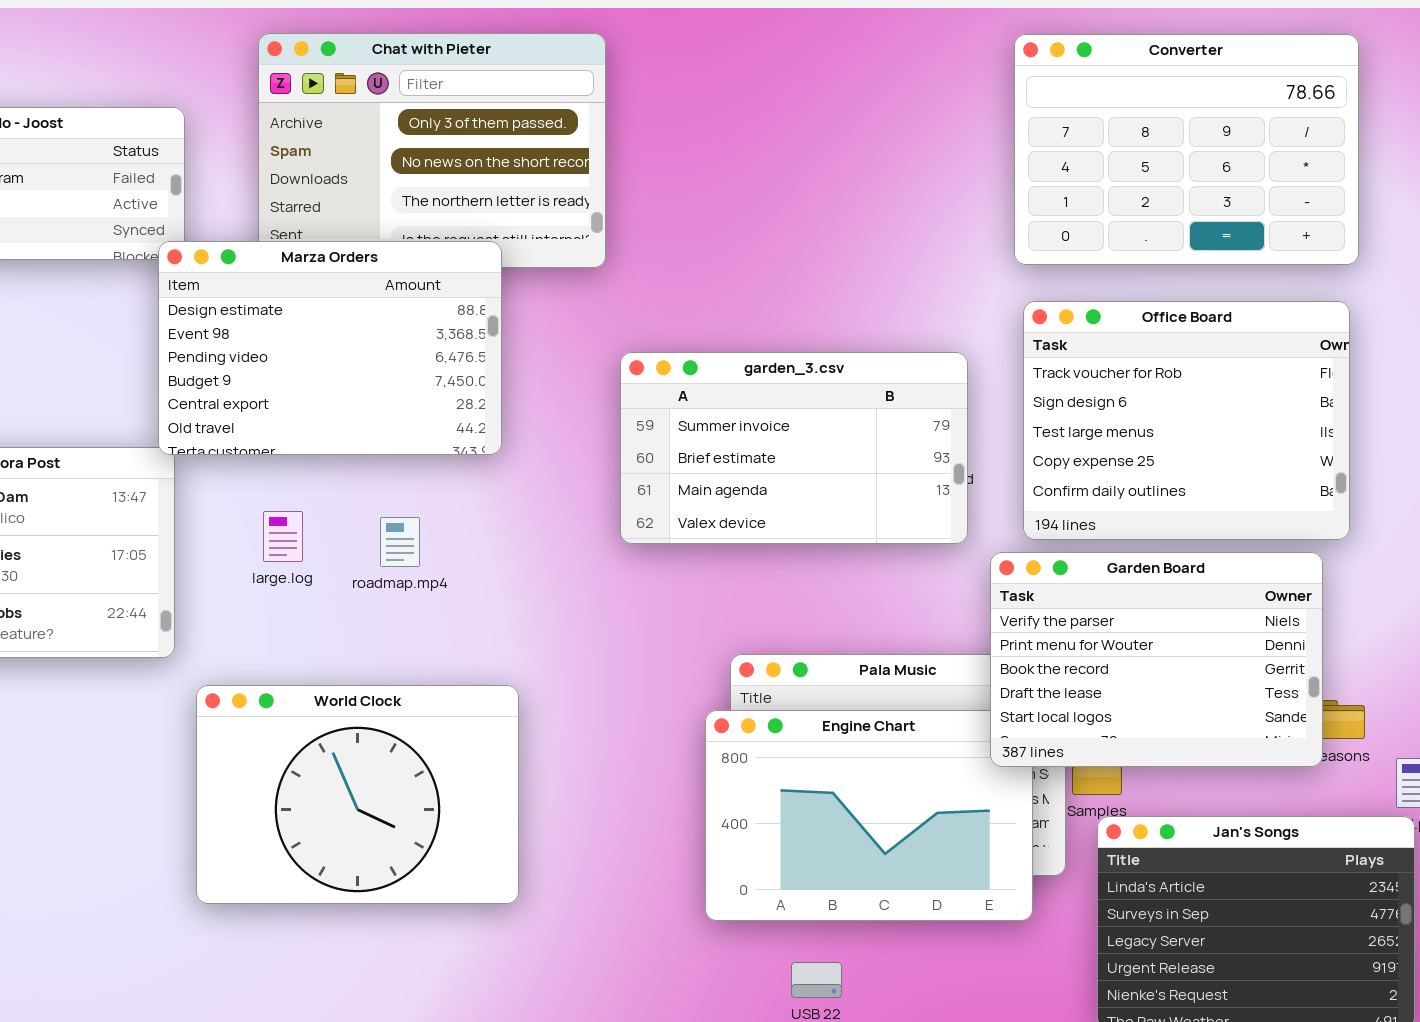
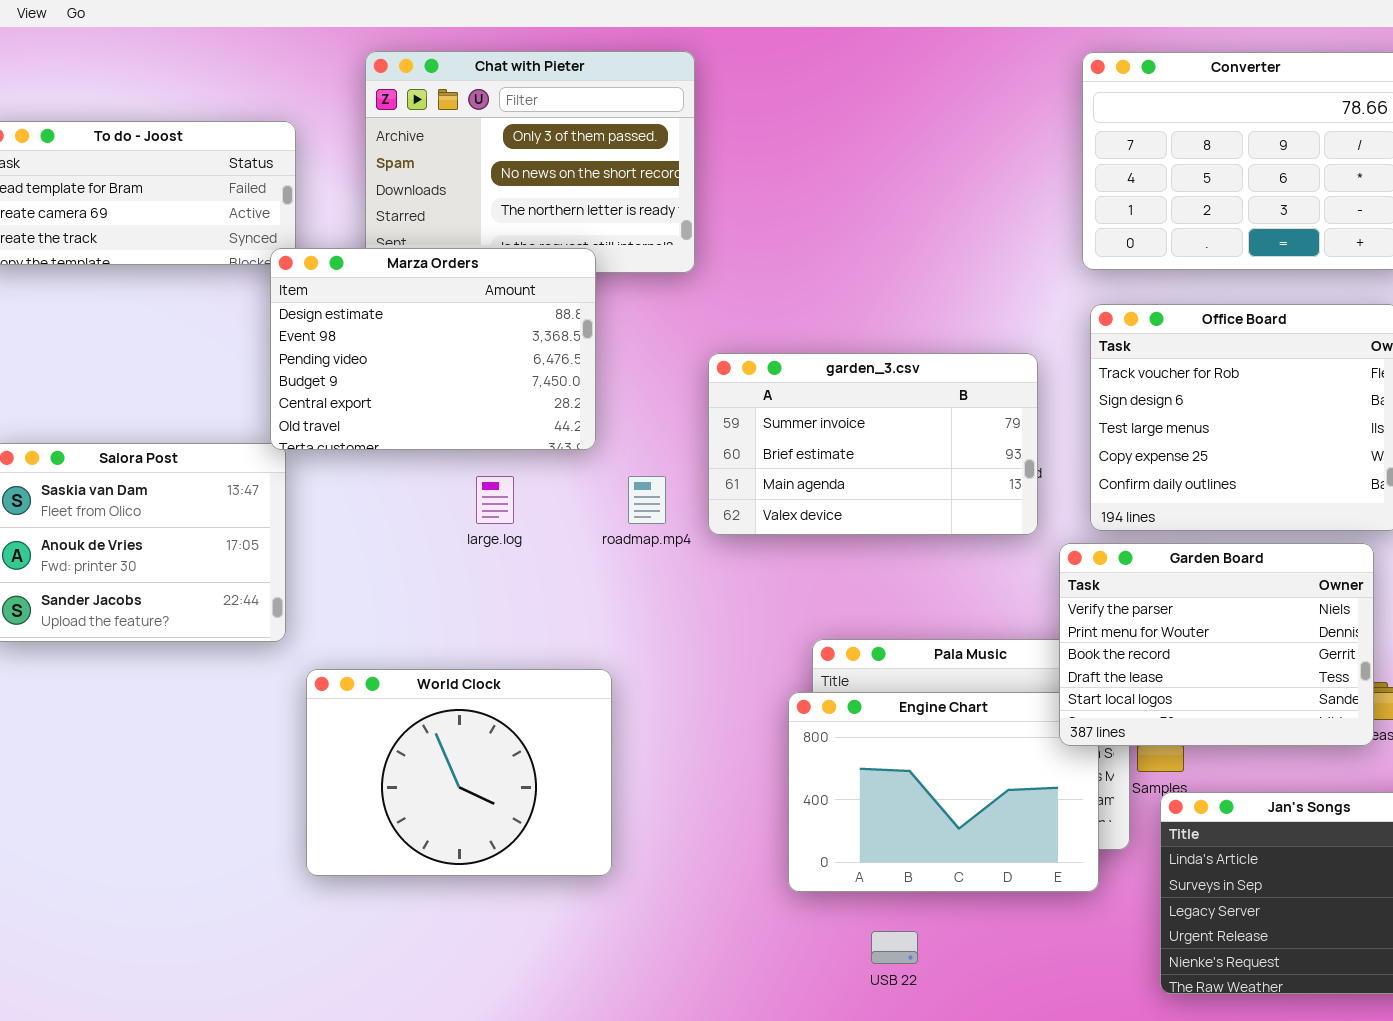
large.log: [263,511,303,562] -> [476,476,514,524], moved
roadmap.mp4: [380,517,420,567] -> [628,476,666,524], moved

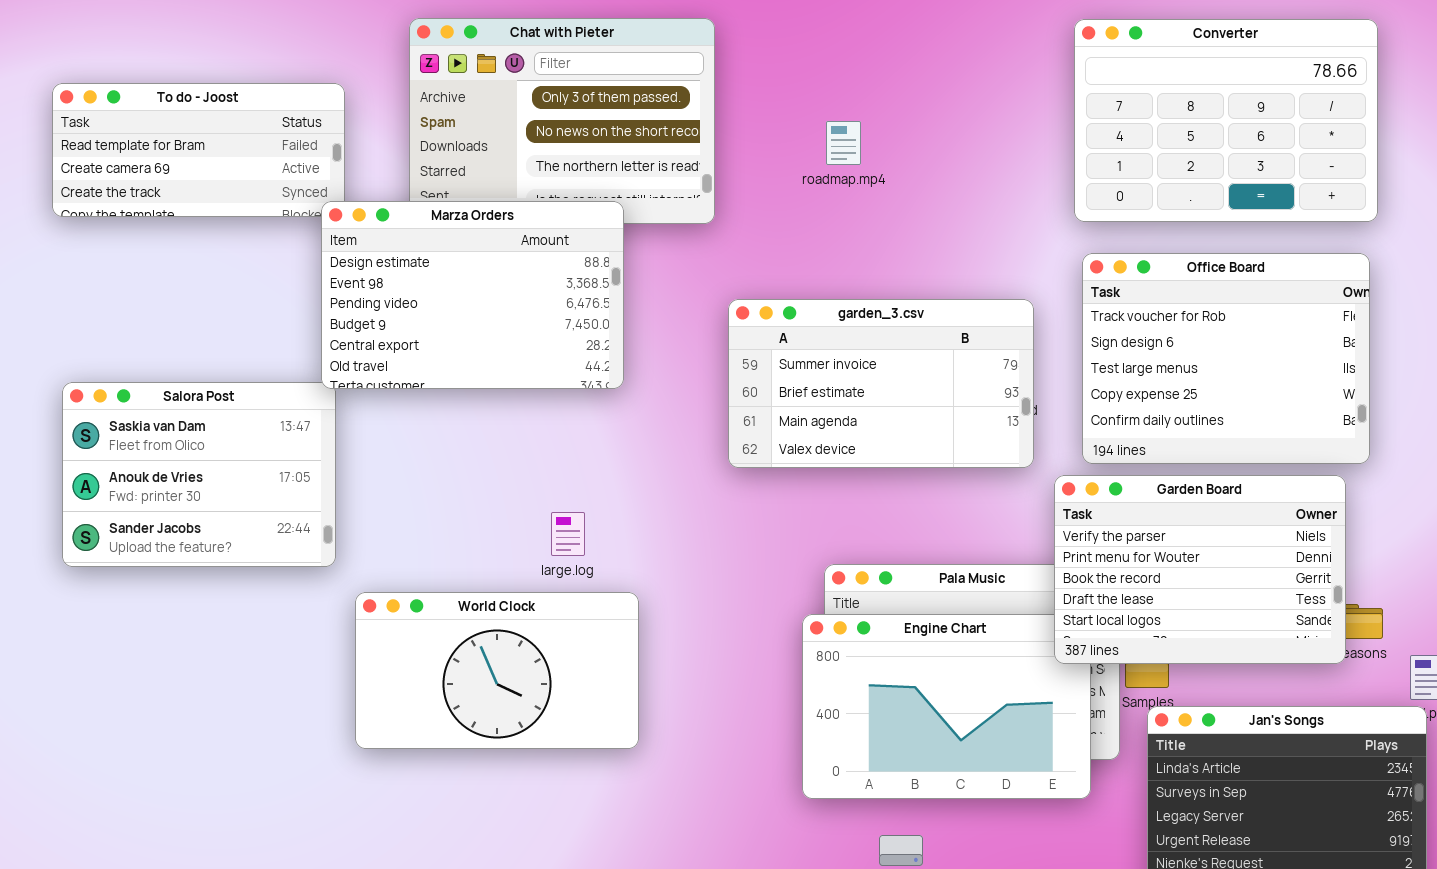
large.log: [476,476,514,524] -> [551,512,585,556], moved
roadmap.mp4: [628,476,666,524] -> [826,121,861,165], moved
World Clock: [306,669,612,876] -> [355,592,639,749], resized

